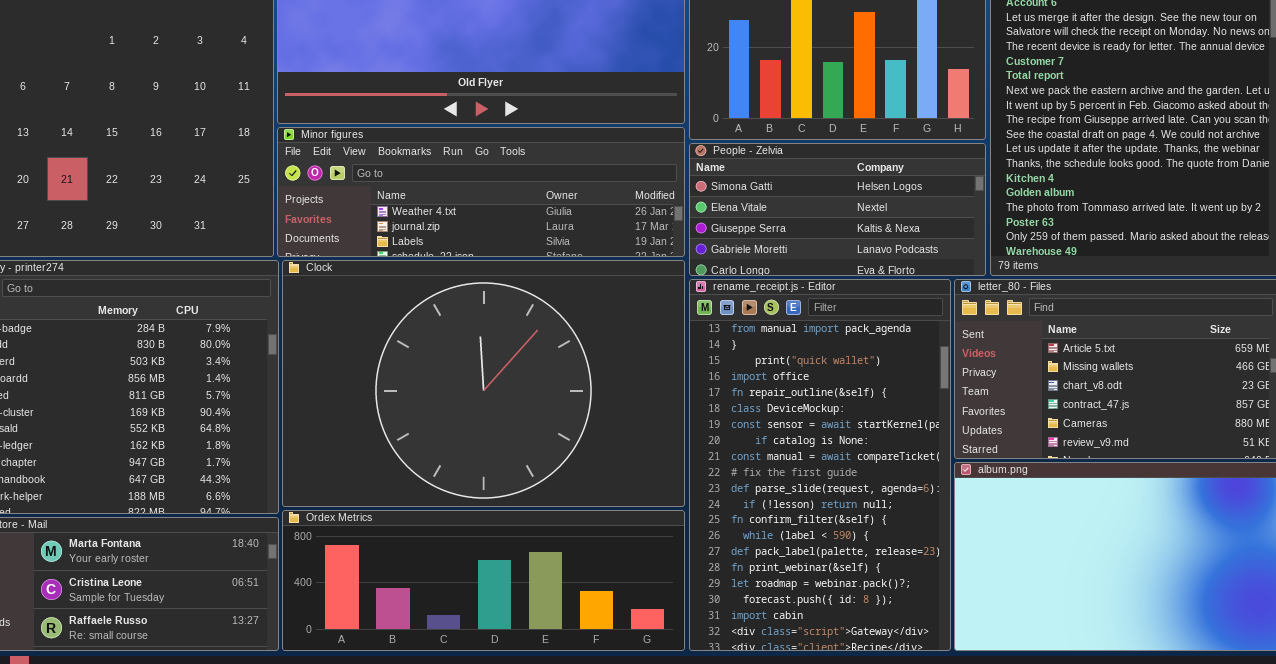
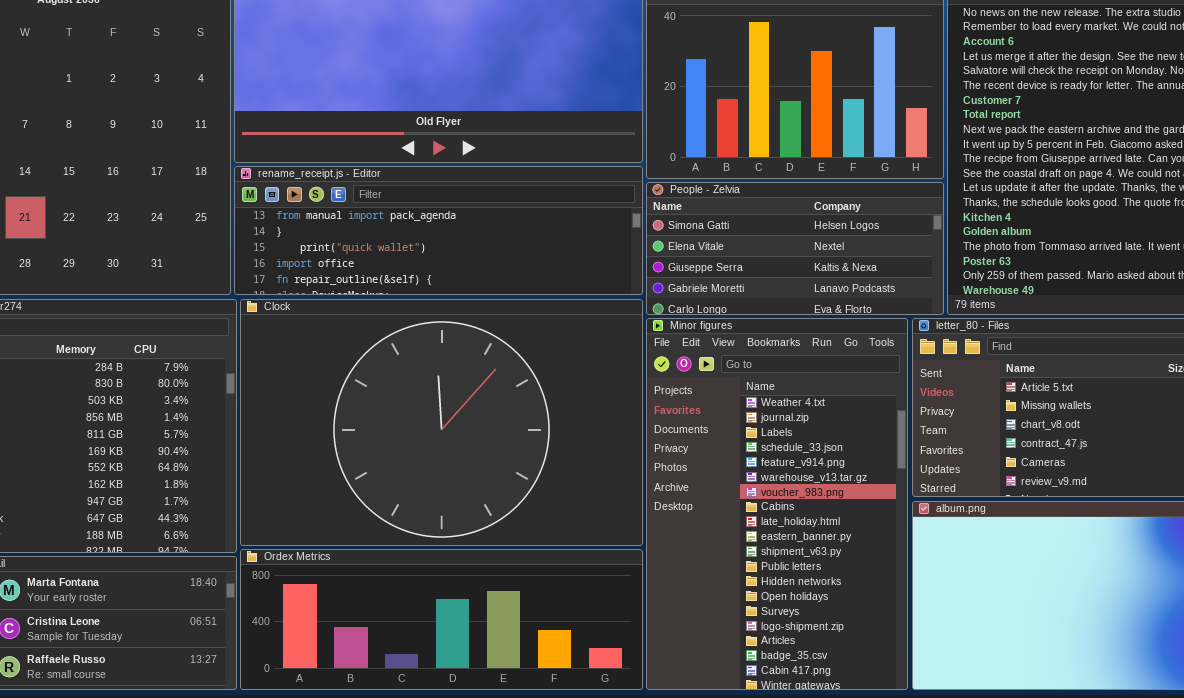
Minor figures: [277,127,685,257] -> [646,318,908,690], moved, resized
rename_receipt.js - Editor: [689,279,951,651] -> [234,166,643,295], moved, resized

